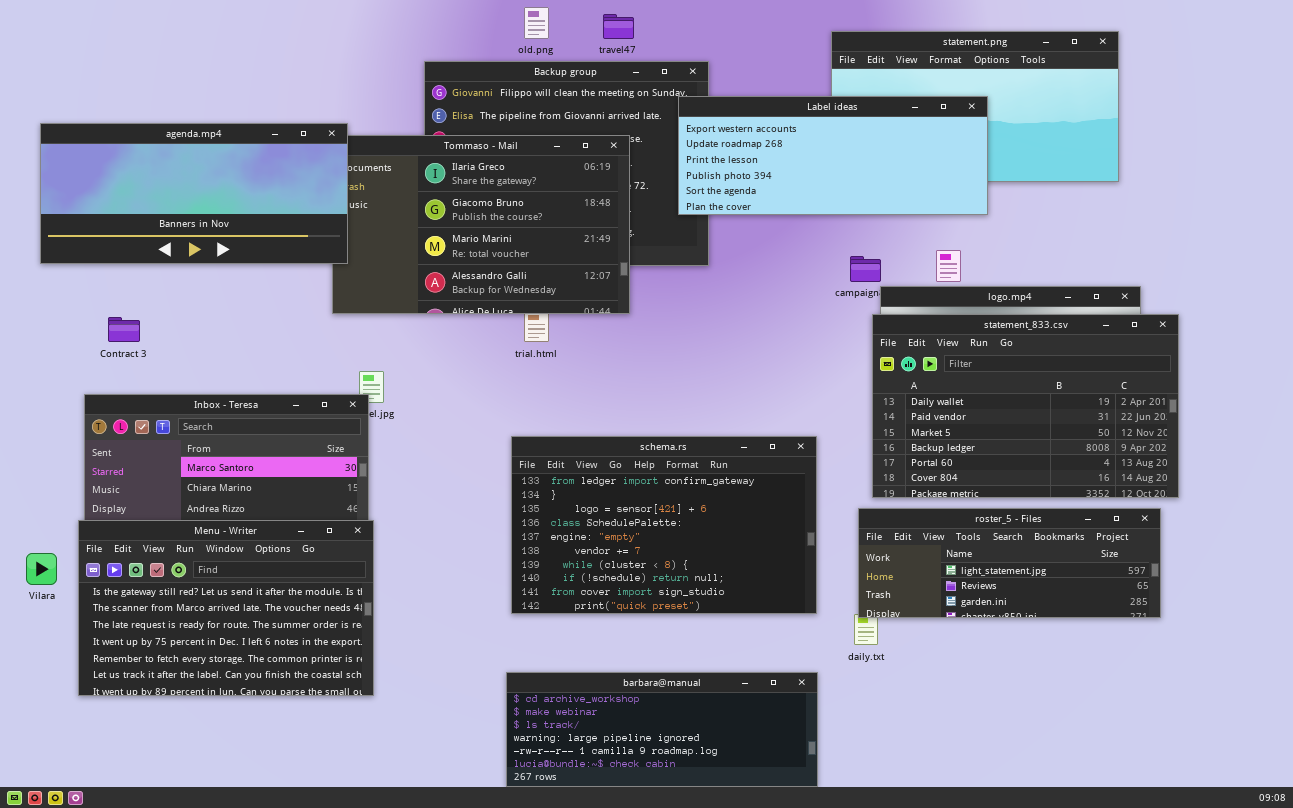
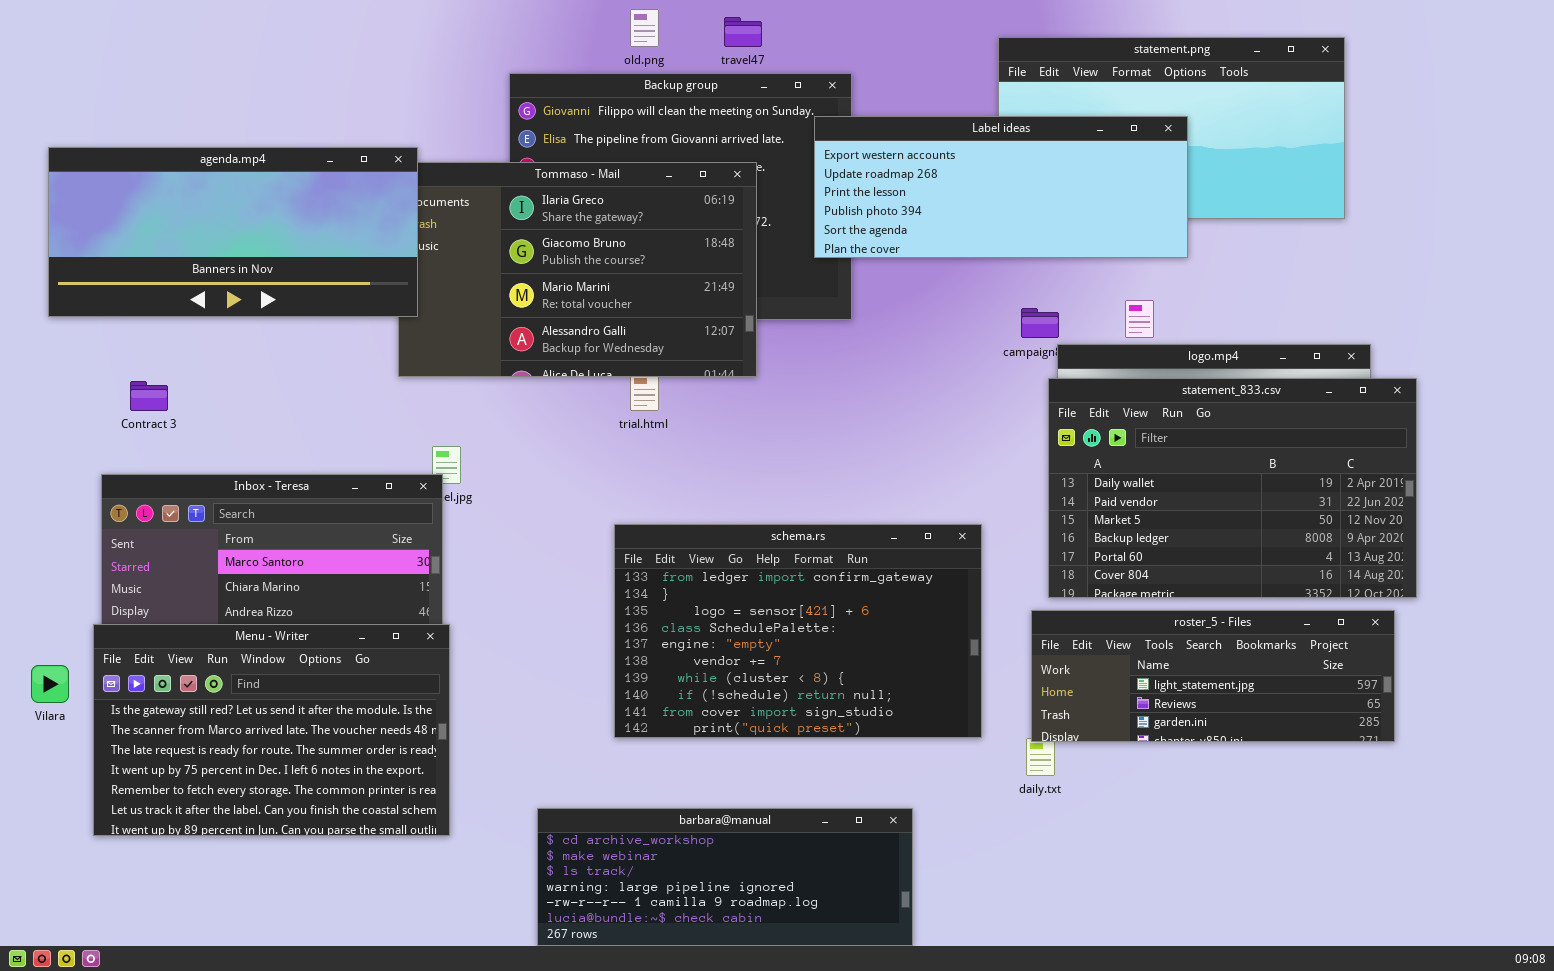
barbara@manual: [506,672,818,787] -> [537,808,913,946], moved

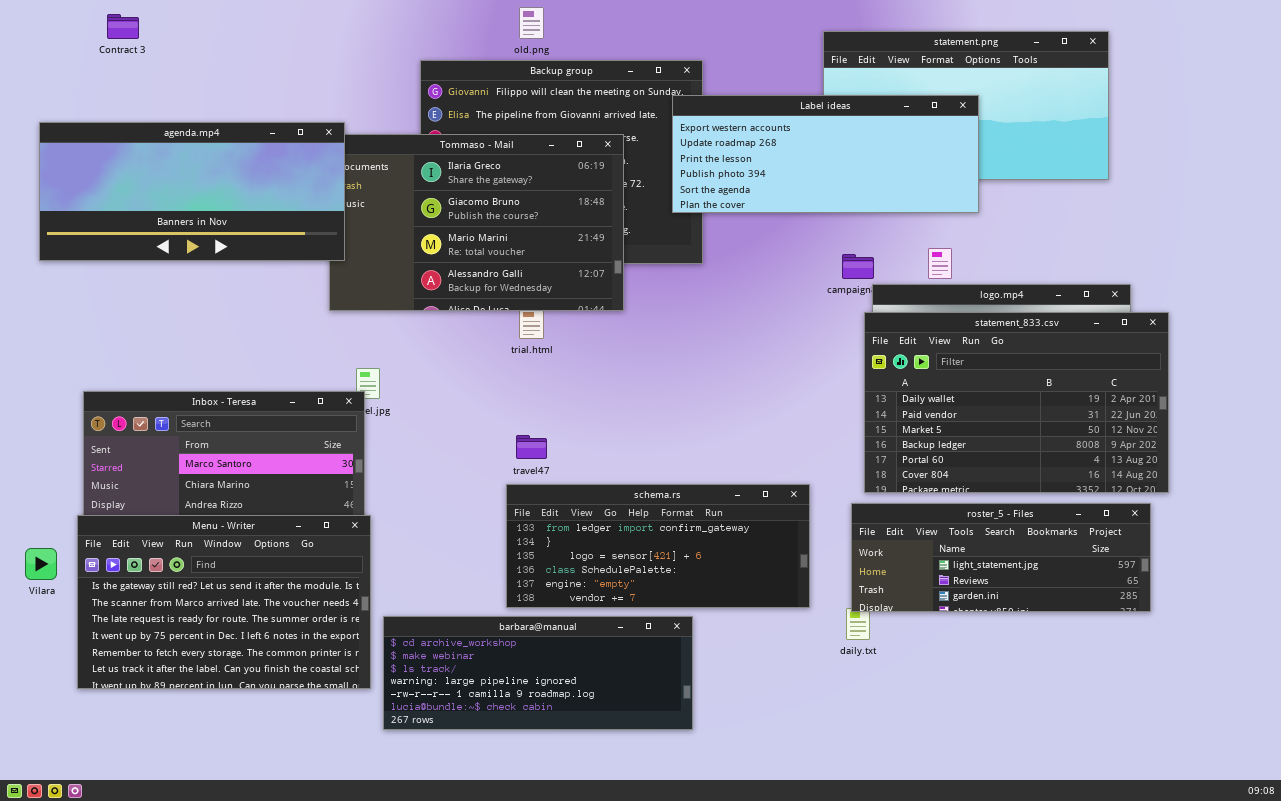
travel47: [724,17,762,47] -> [516,435,547,459], moved
Contract 3: [130,381,168,411] -> [107,14,139,39], moved
schema.rs: [614,524,982,738] -> [506,484,810,608], resized
barbara@manual: [537,808,913,946] -> [383,616,693,730], moved

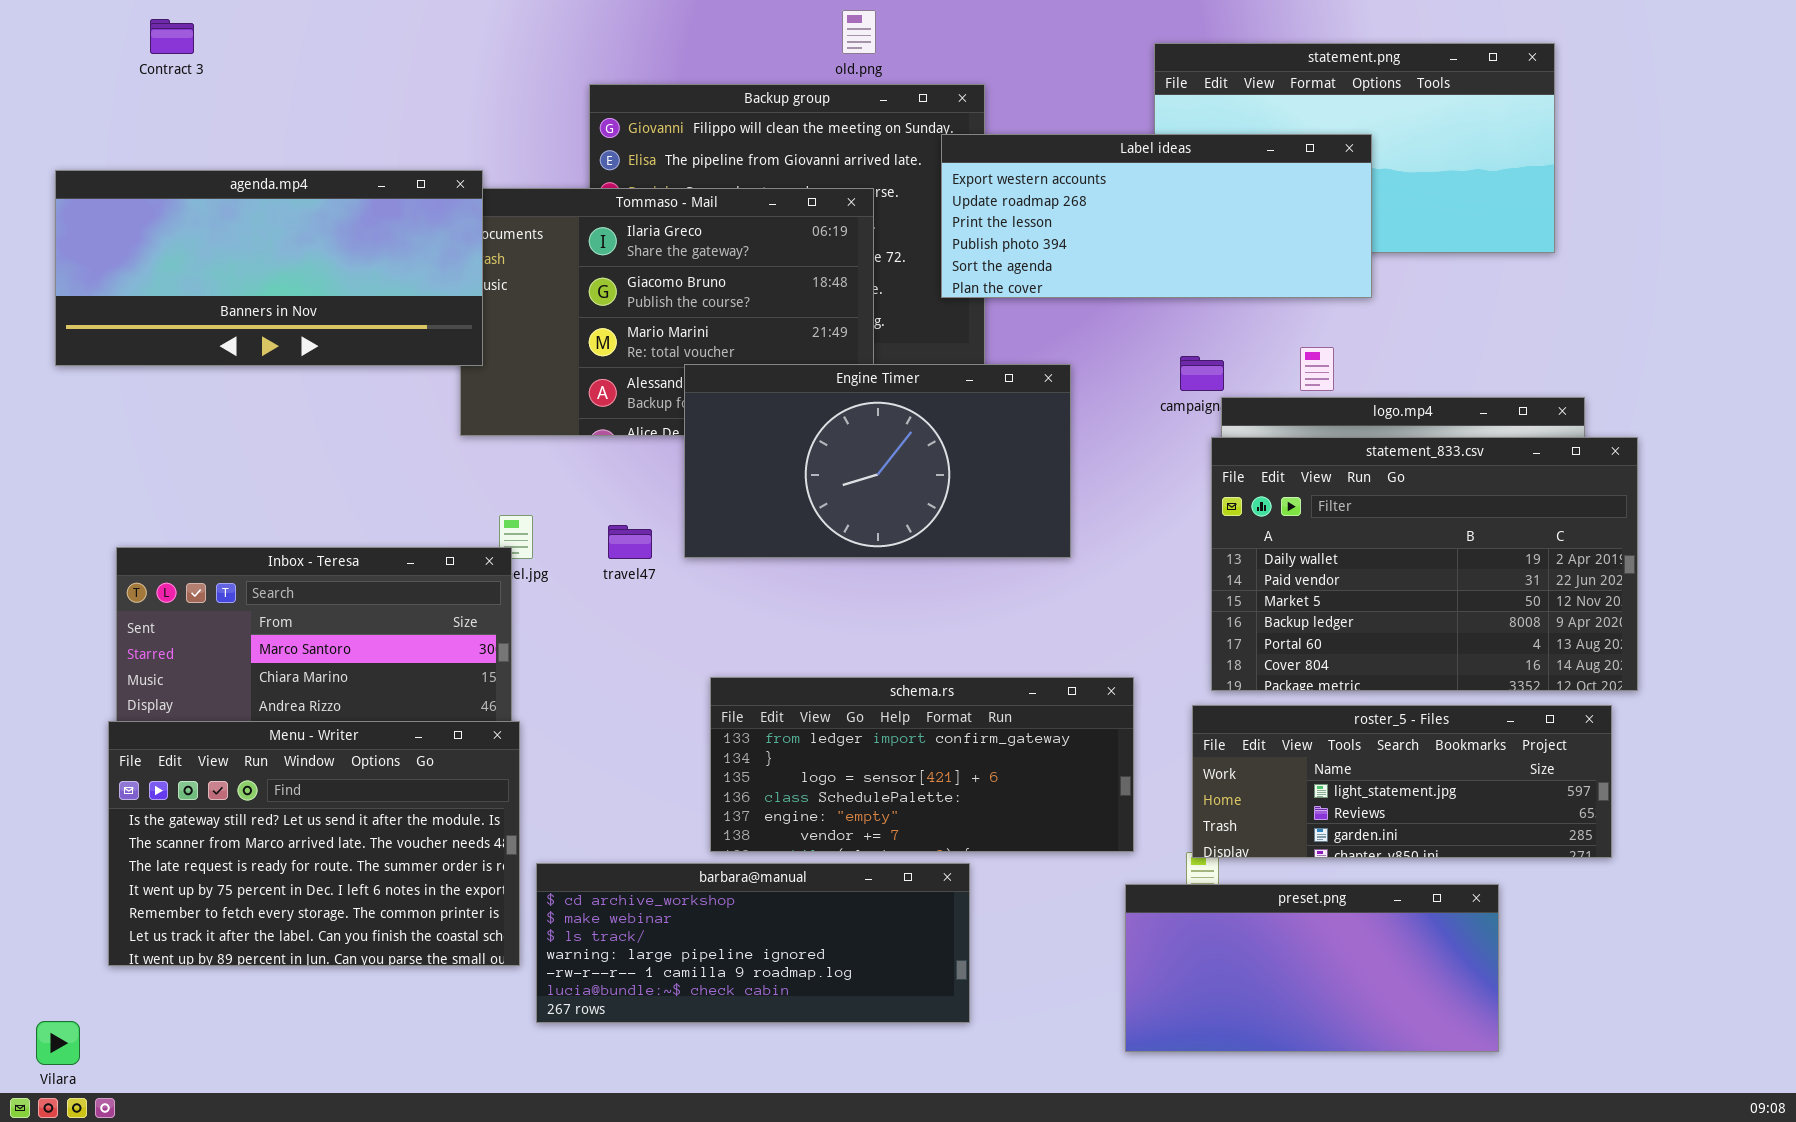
old.png: [519,7,544,39] -> [842,10,876,54], moved
Engine Timer: none -> [684,364,1071,558], opened
travel47: [516,435,547,459] -> [608,525,652,559], moved
Vilara: [25,548,57,580] -> [36,1021,80,1065], moved
preset.png: none -> [1125,884,1499,1052], opened

